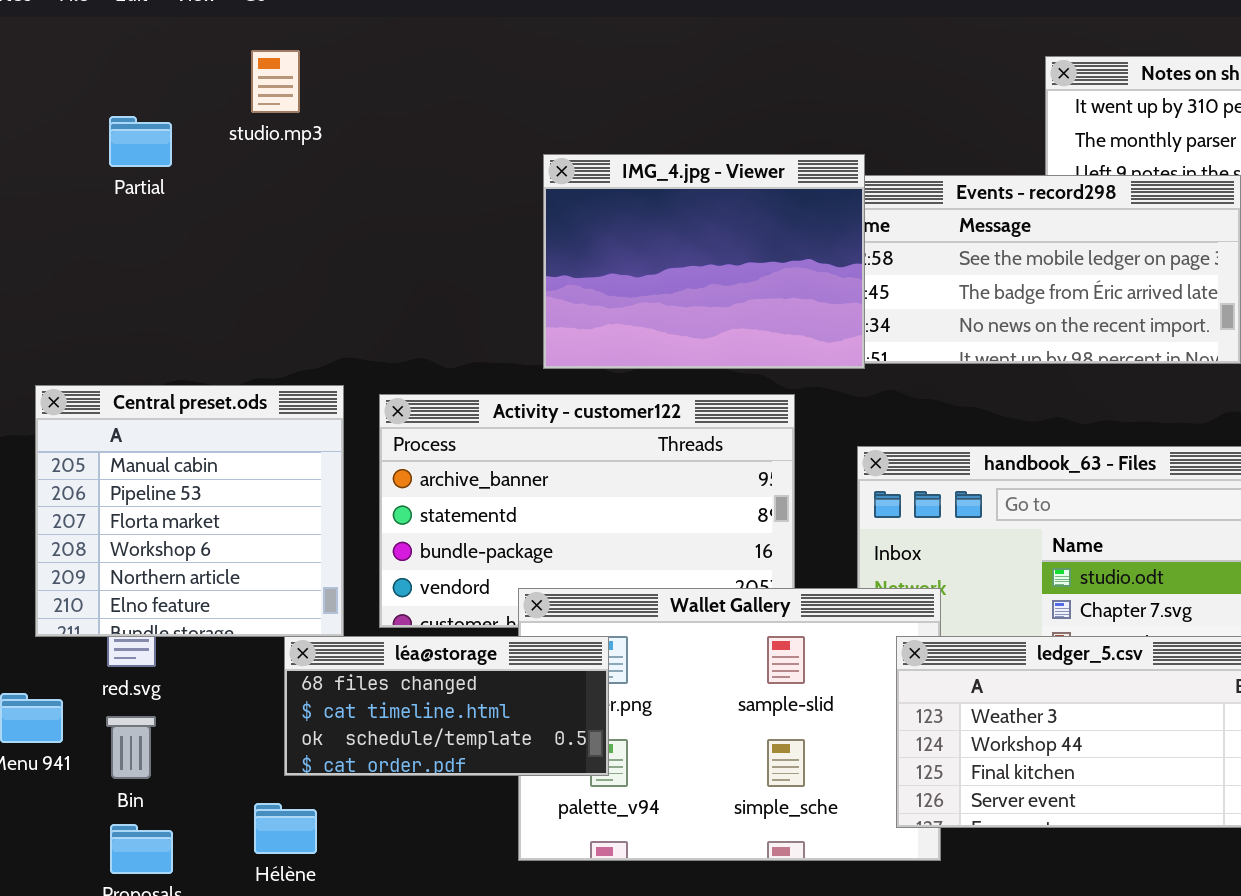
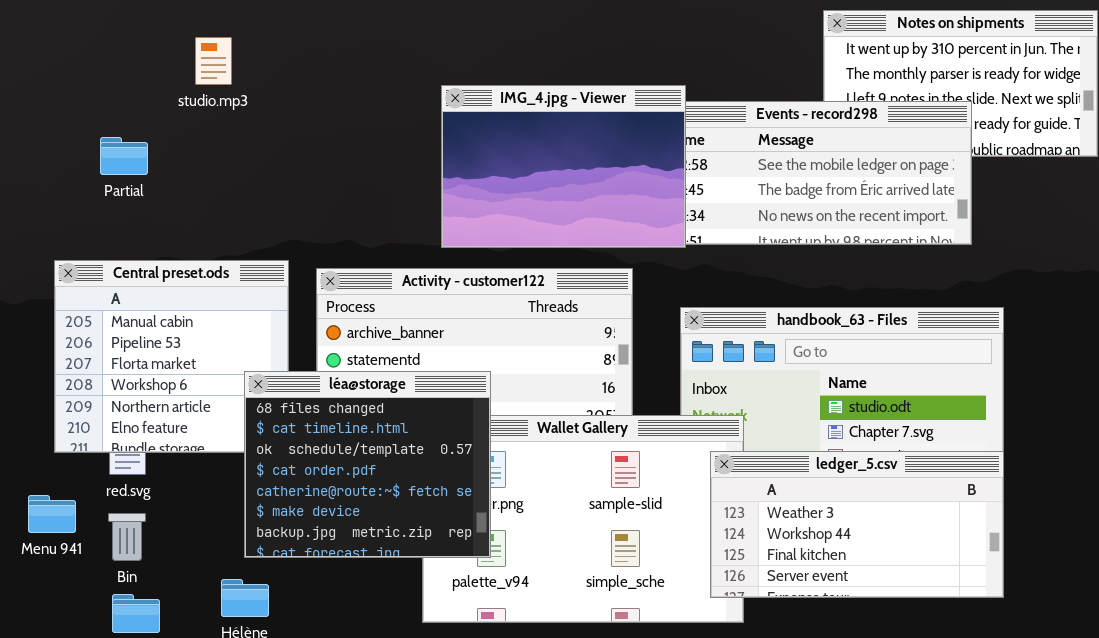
studio.mp3: [251,50,300,113] -> [195,37,232,85], moved
Partial: [109,116,172,167] -> [100,137,148,175], moved
léa@storage: [284,636,609,776] -> [244,371,491,558], resized

